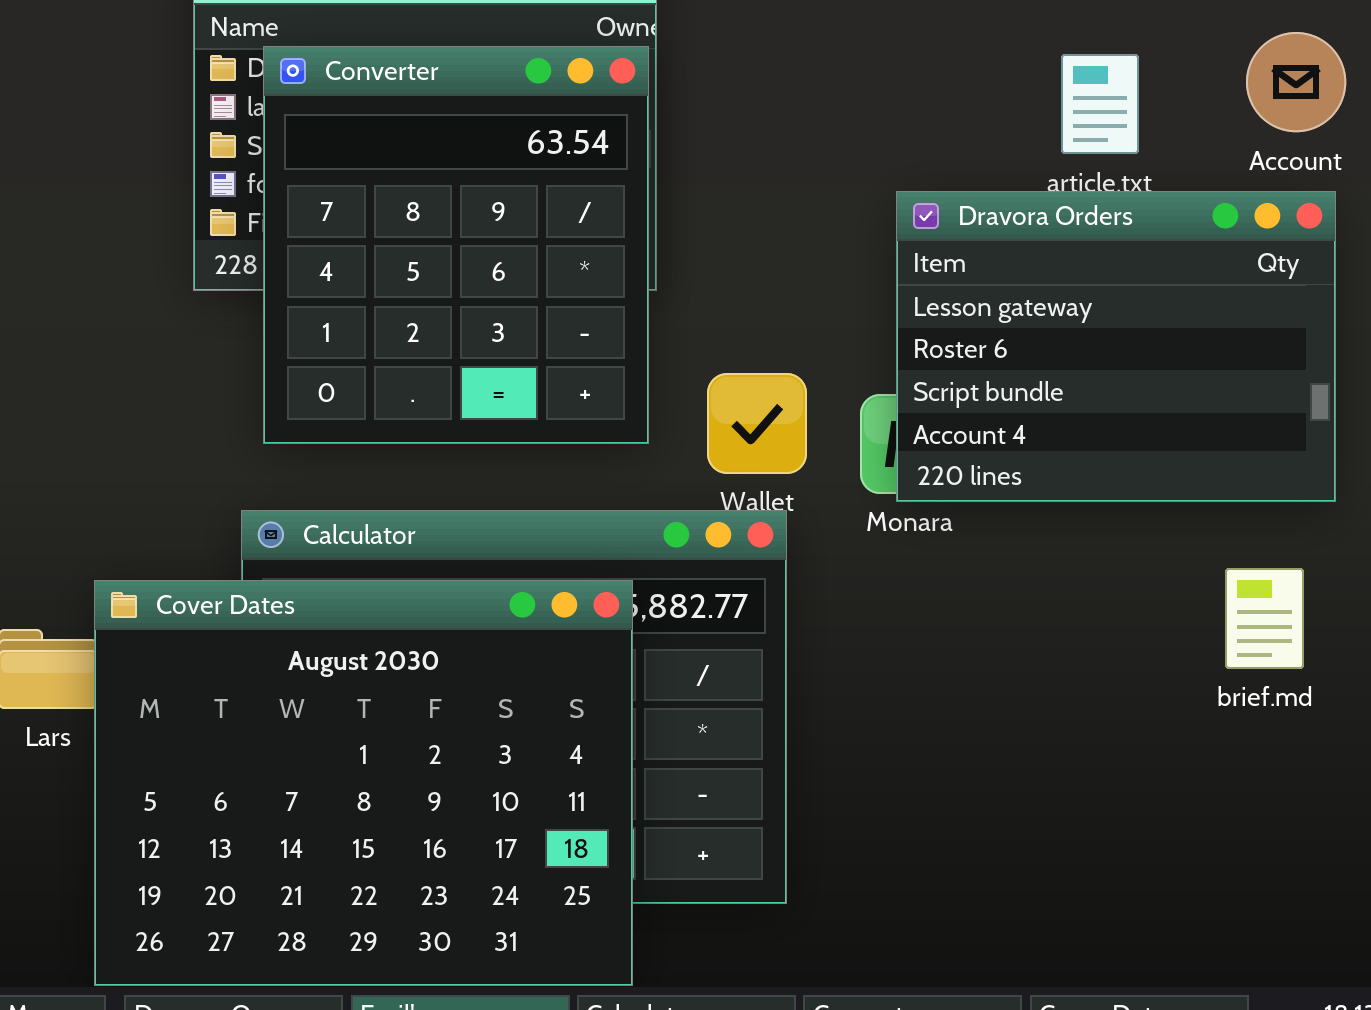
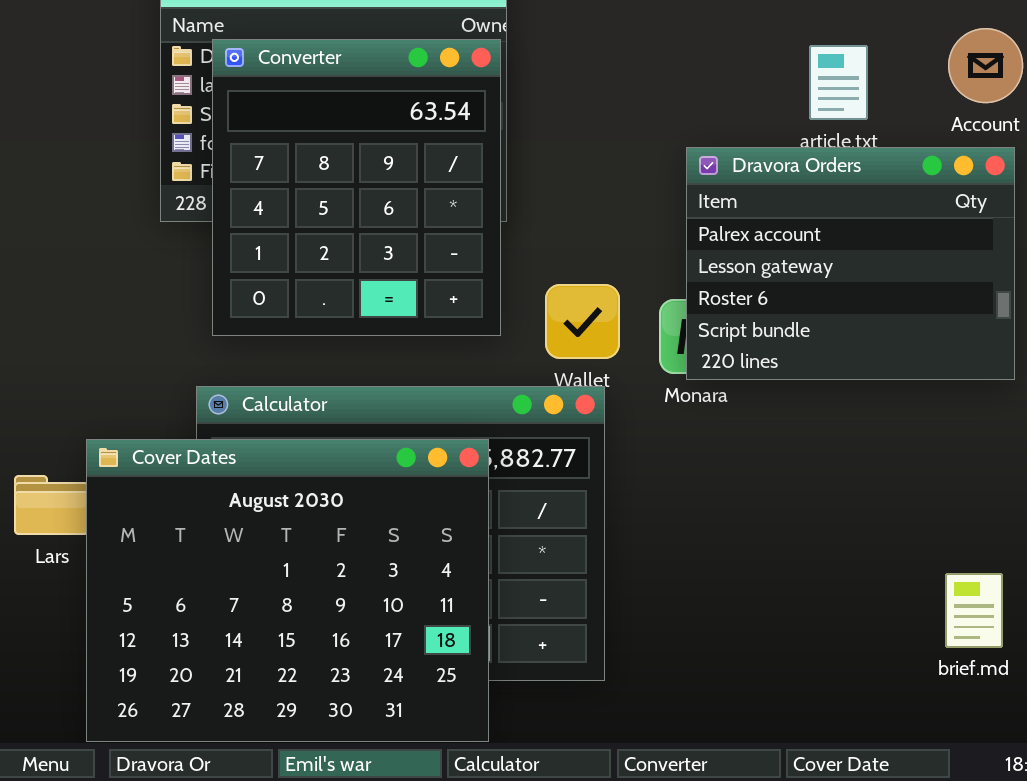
Dravora Orders: [896,191,1336,502] -> [686,147,1015,380], scrolled up 1 row
brief.md: [1225,568,1304,669] -> [945,573,1003,648], moved

